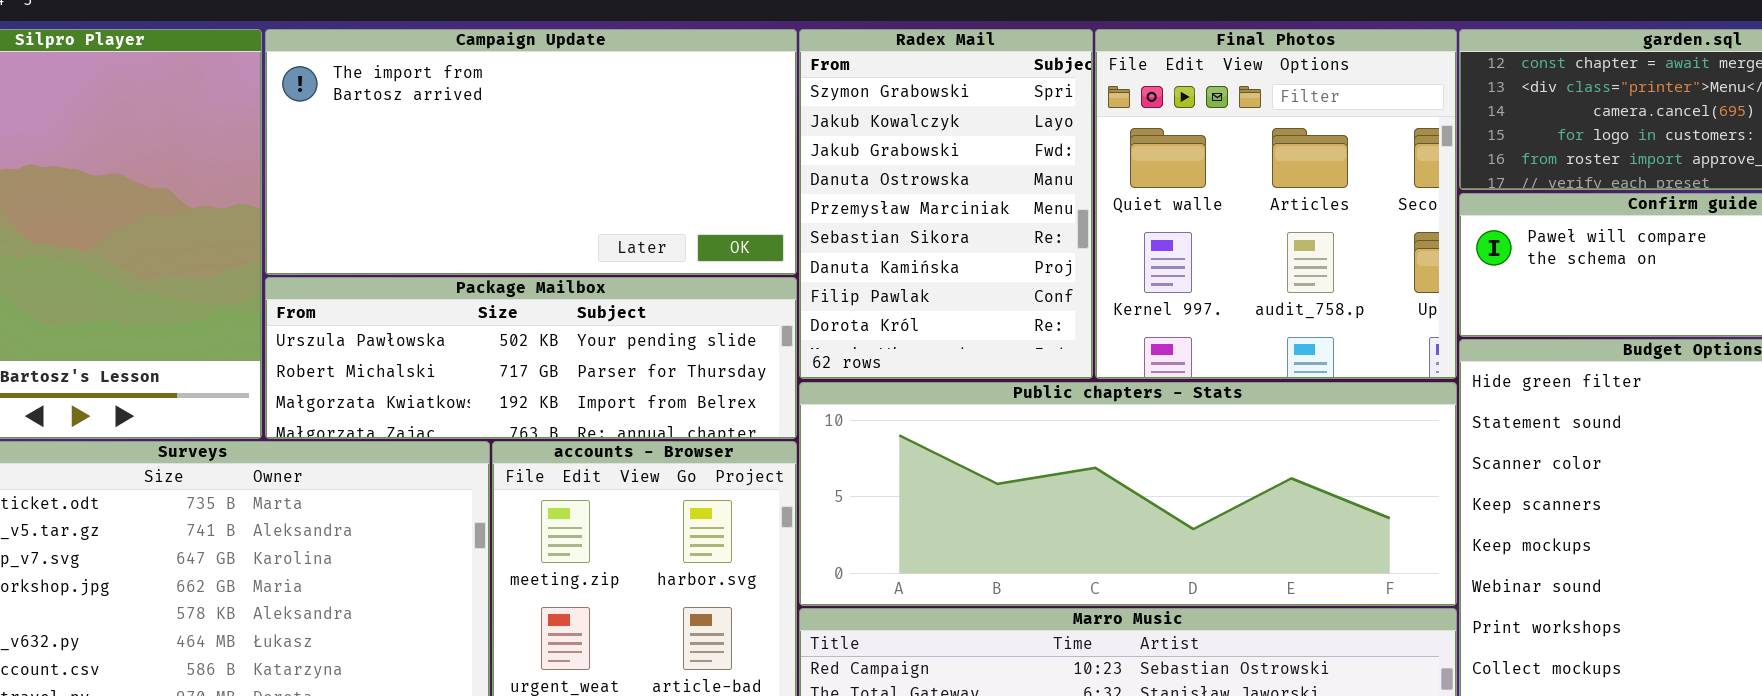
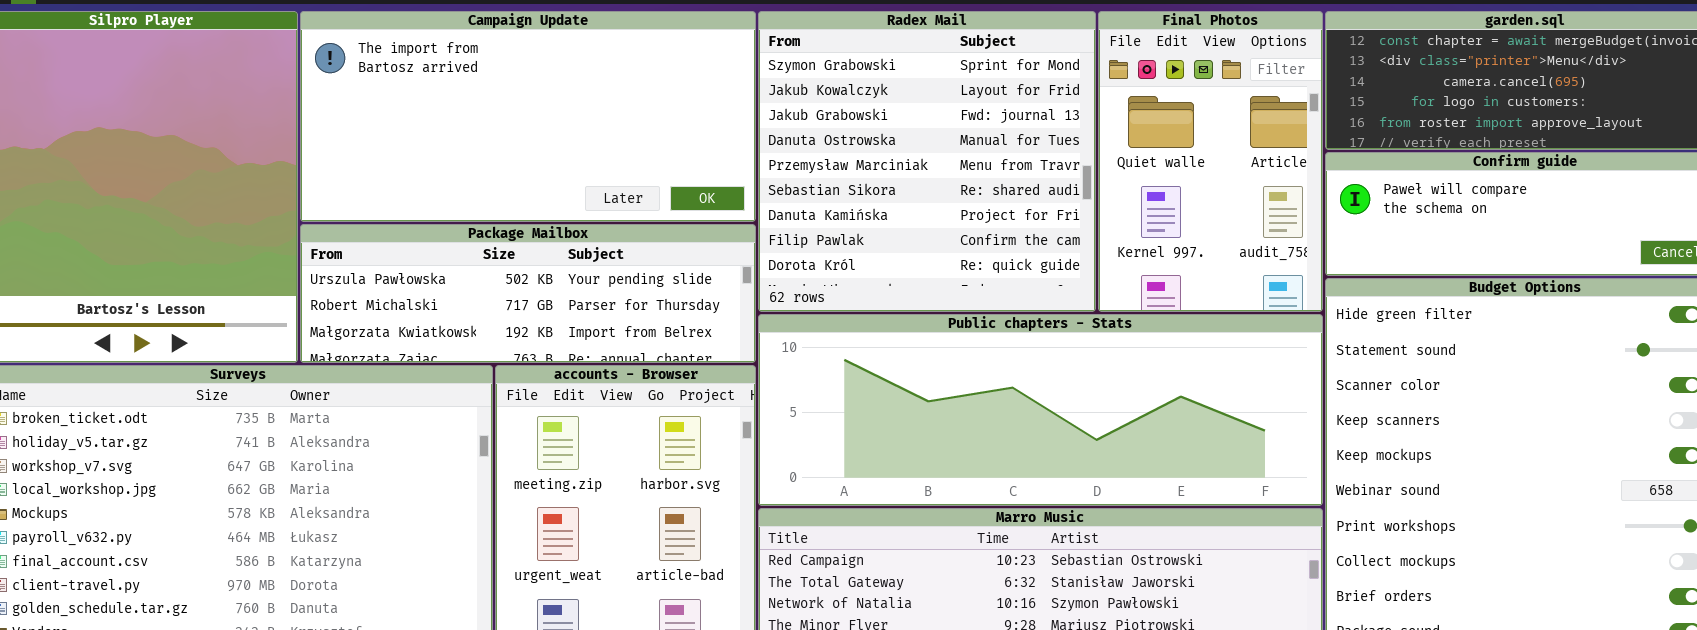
Radex Mail: [799,29,1093,379] -> [758,11,1096,312], resized
Final Photos: [1095,29,1457,379] -> [1098,11,1323,312], resized

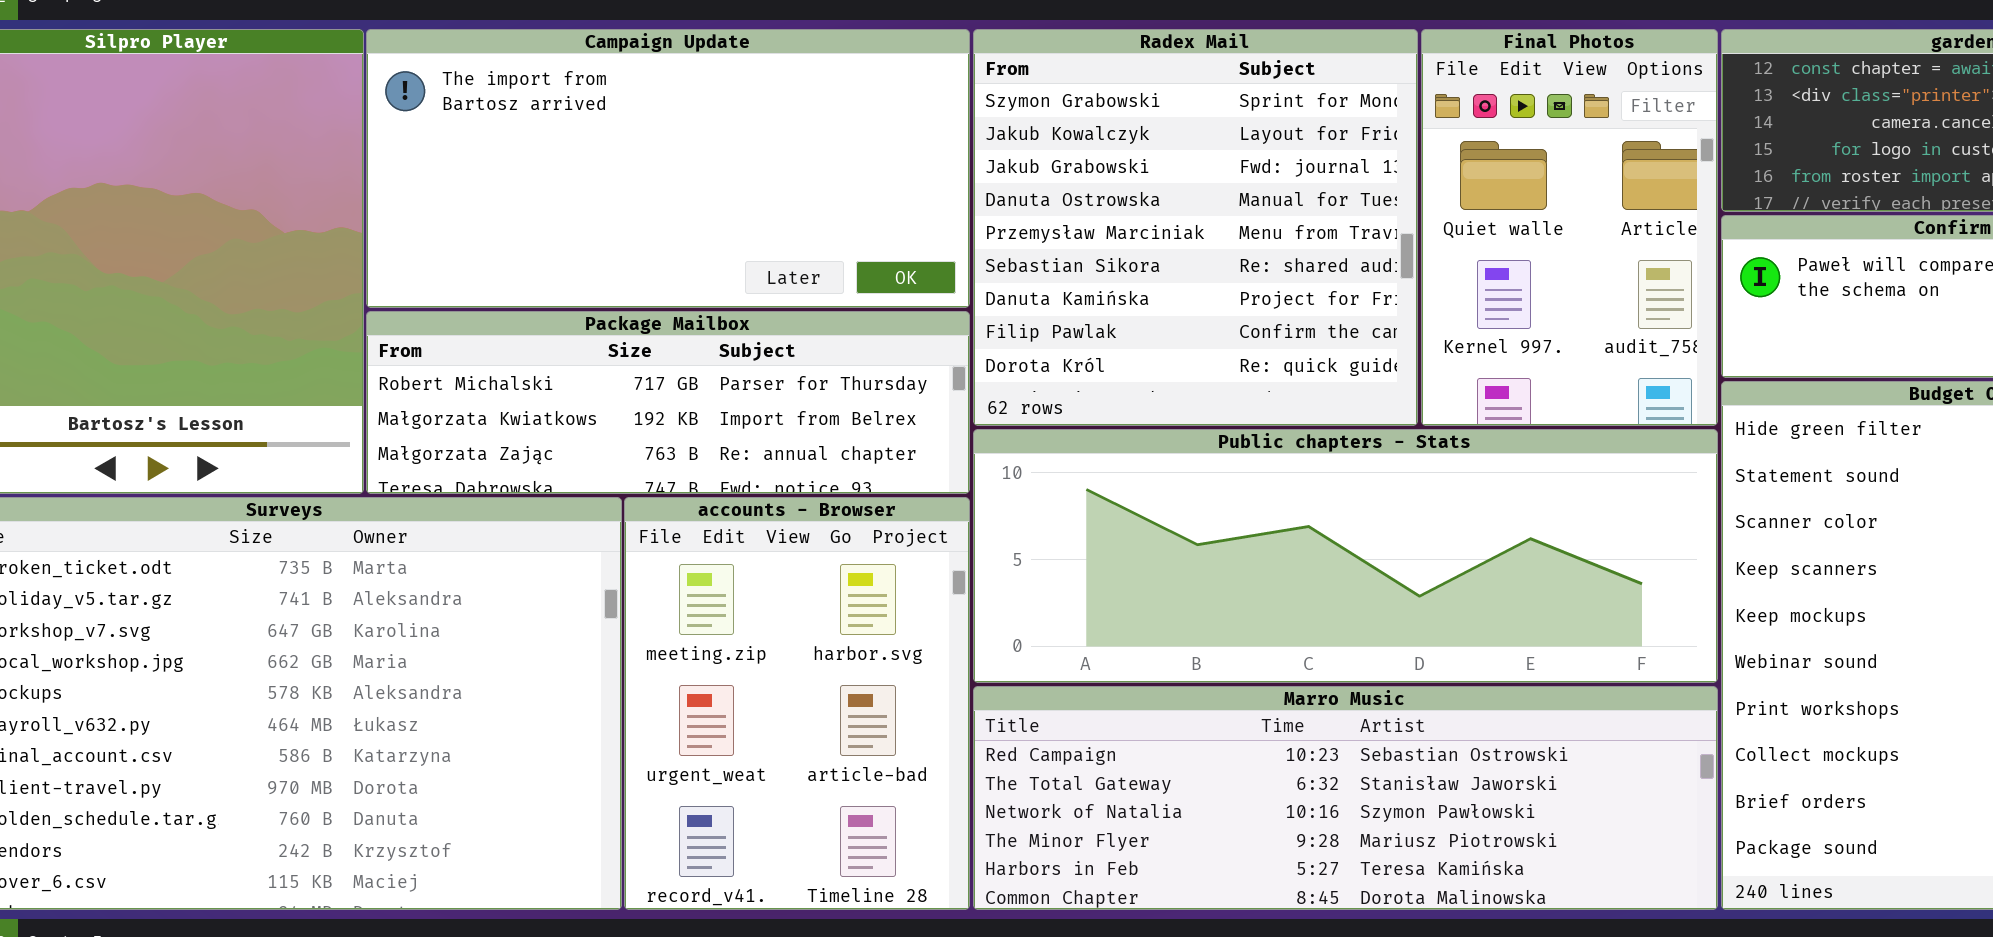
Package Mailbox: [300,224,756,363] -> [366,311,970,494], scrolled down 1 row

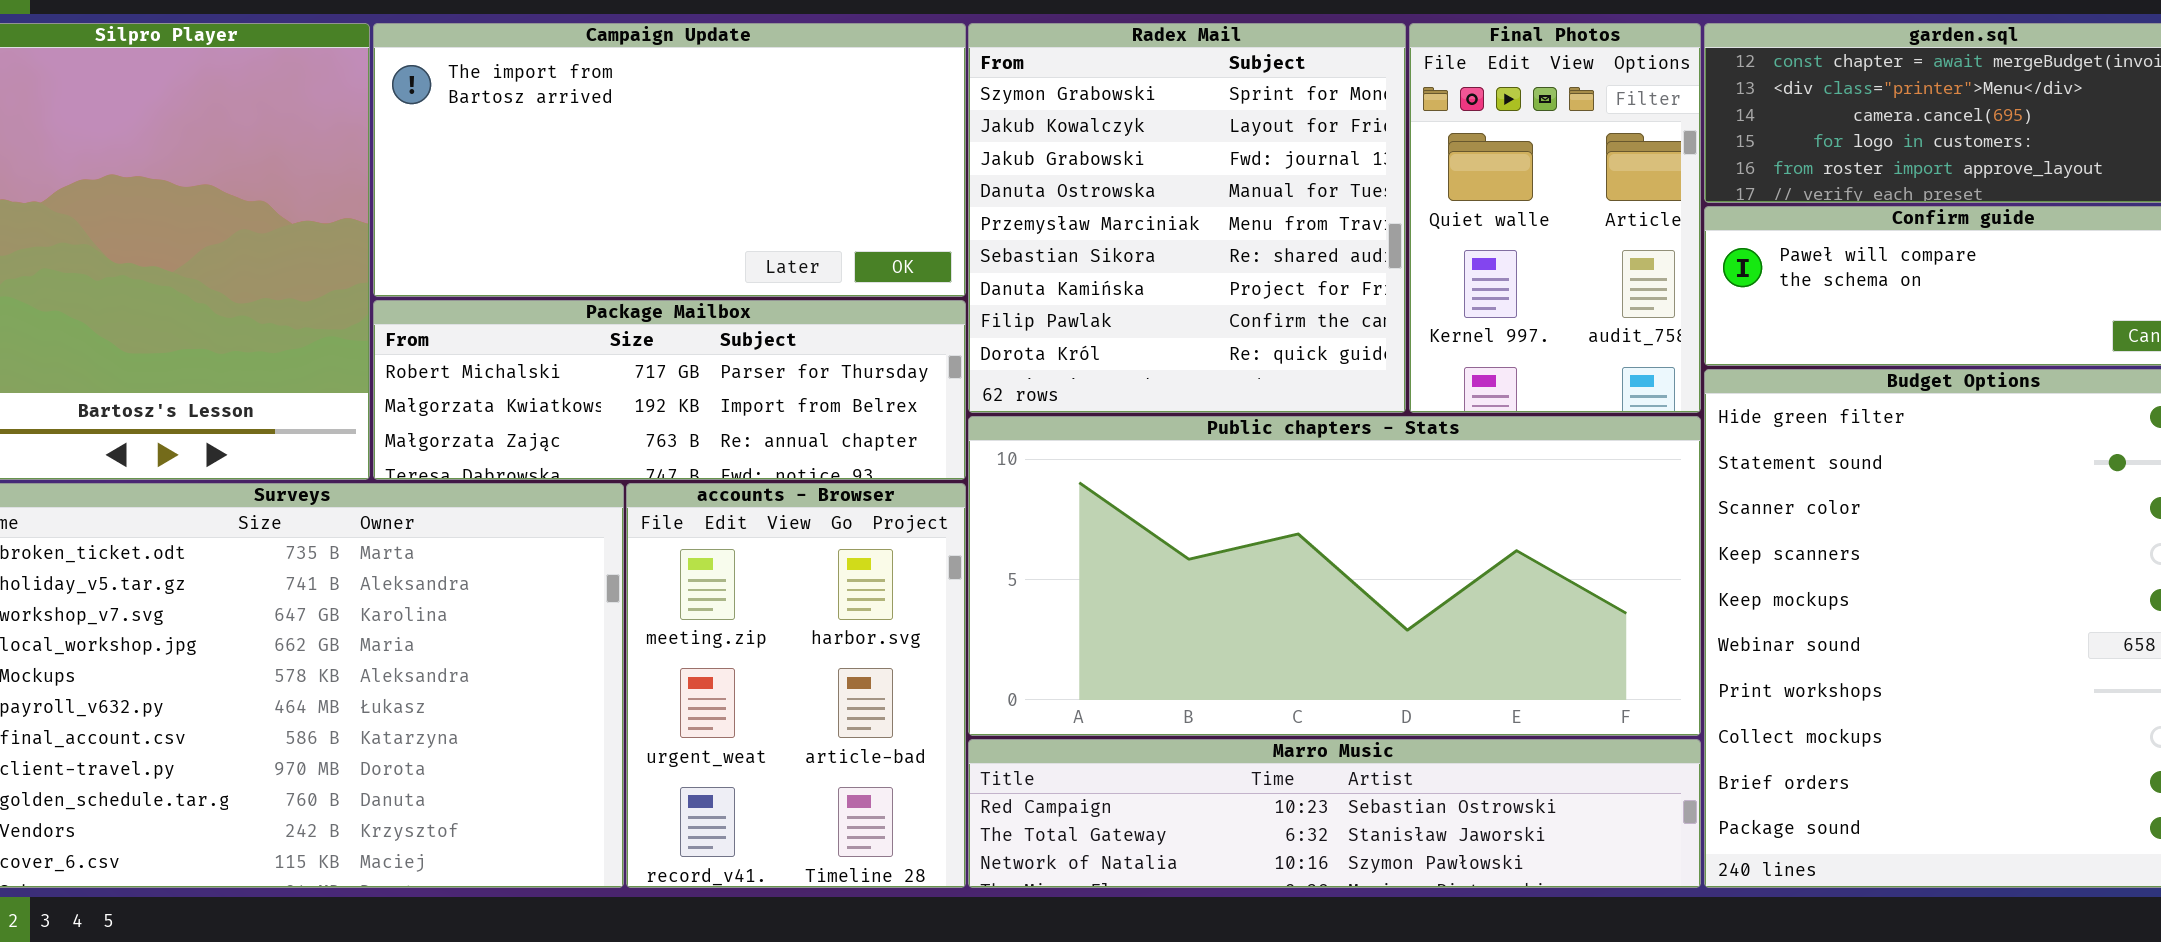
Public chapters - Stats: [973,429,1718,683] -> [968,416,1701,736], resized
Marro Music: [973,686,1718,910] -> [968,739,1701,888], resized

